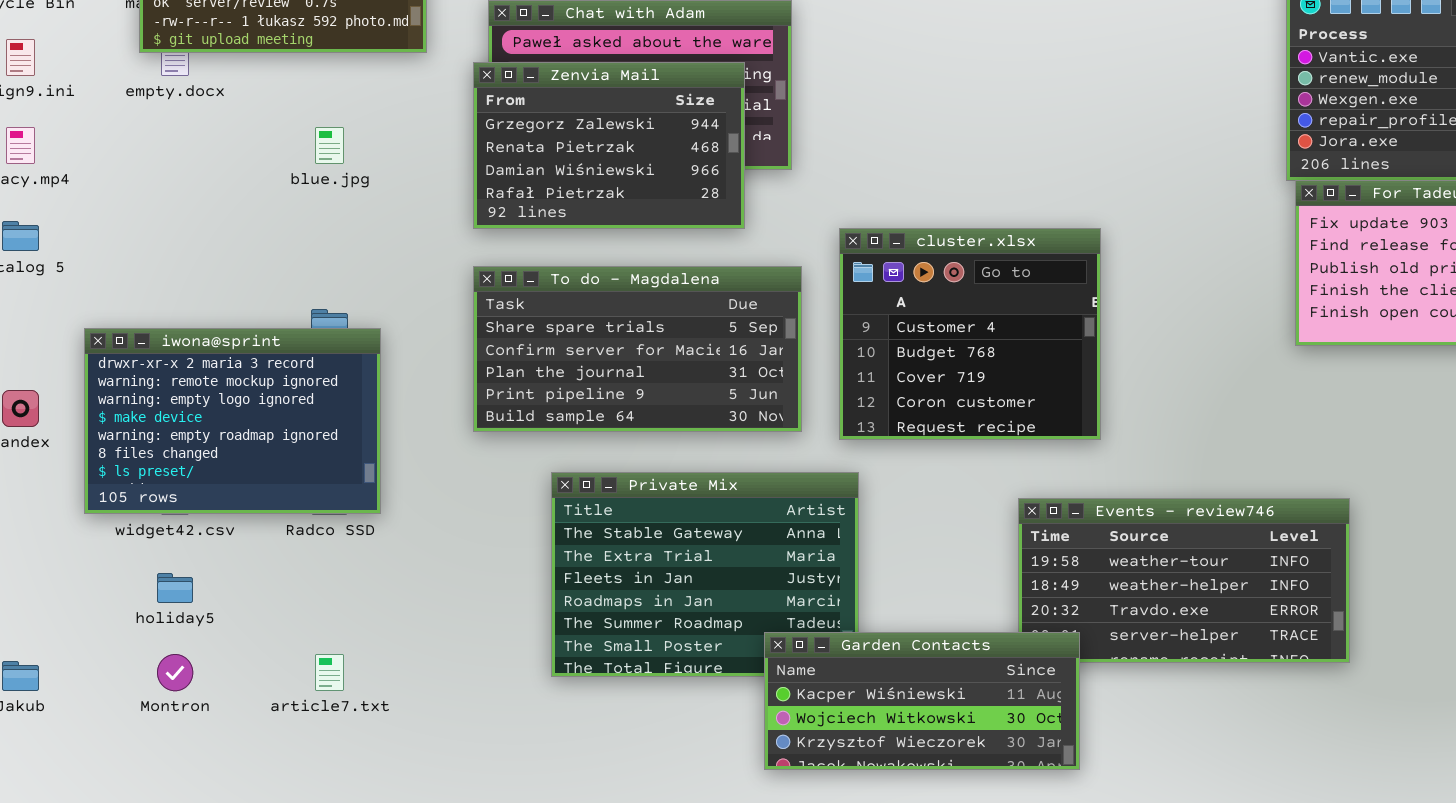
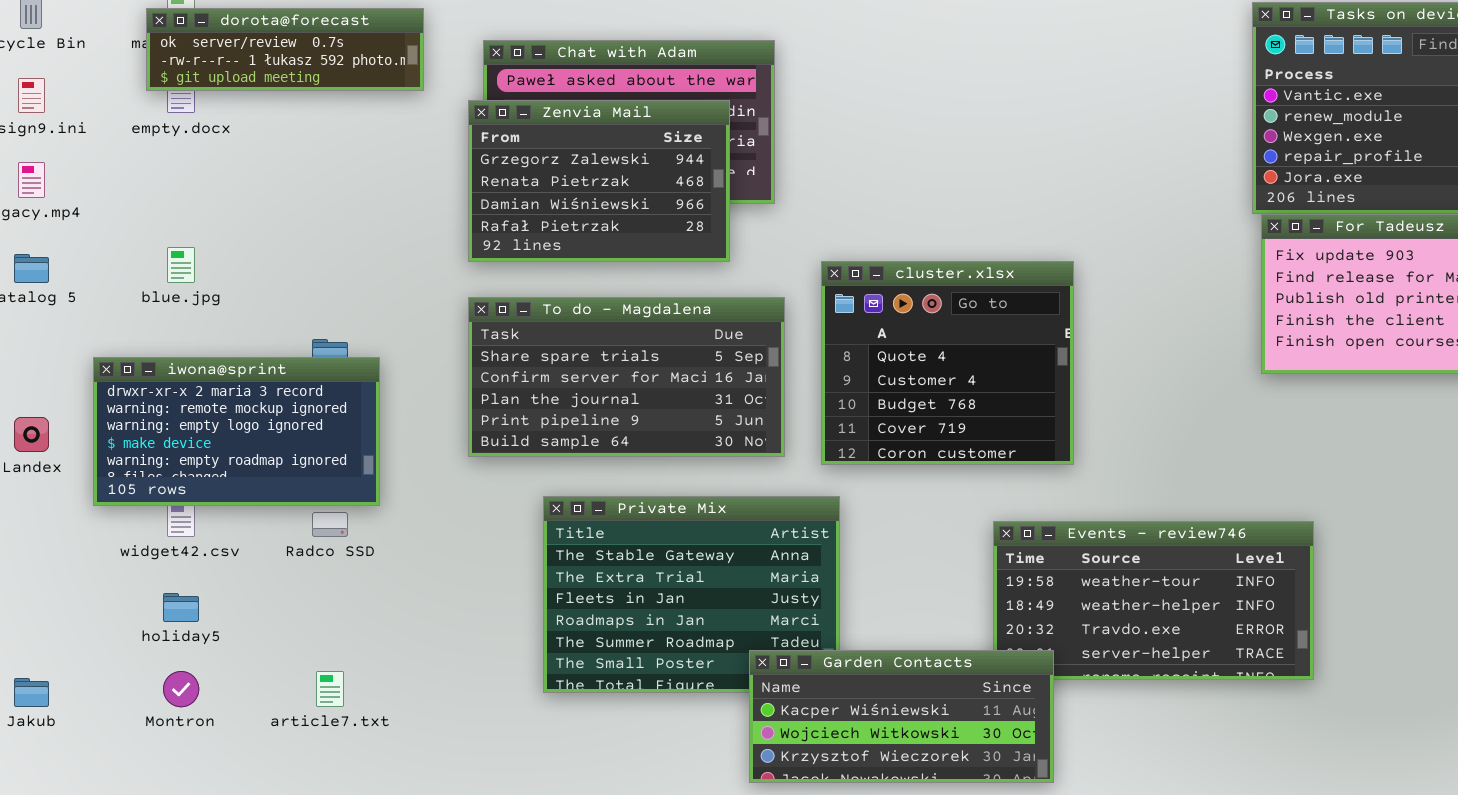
blue.jpg: [315,127,344,164] -> [167,247,195,283], moved
cluster.xlsx: [839,228,1101,440] -> [821,261,1074,465], scrolled up 1 row
iwona@sprint: [84,328,381,514] -> [93,357,380,506], resized

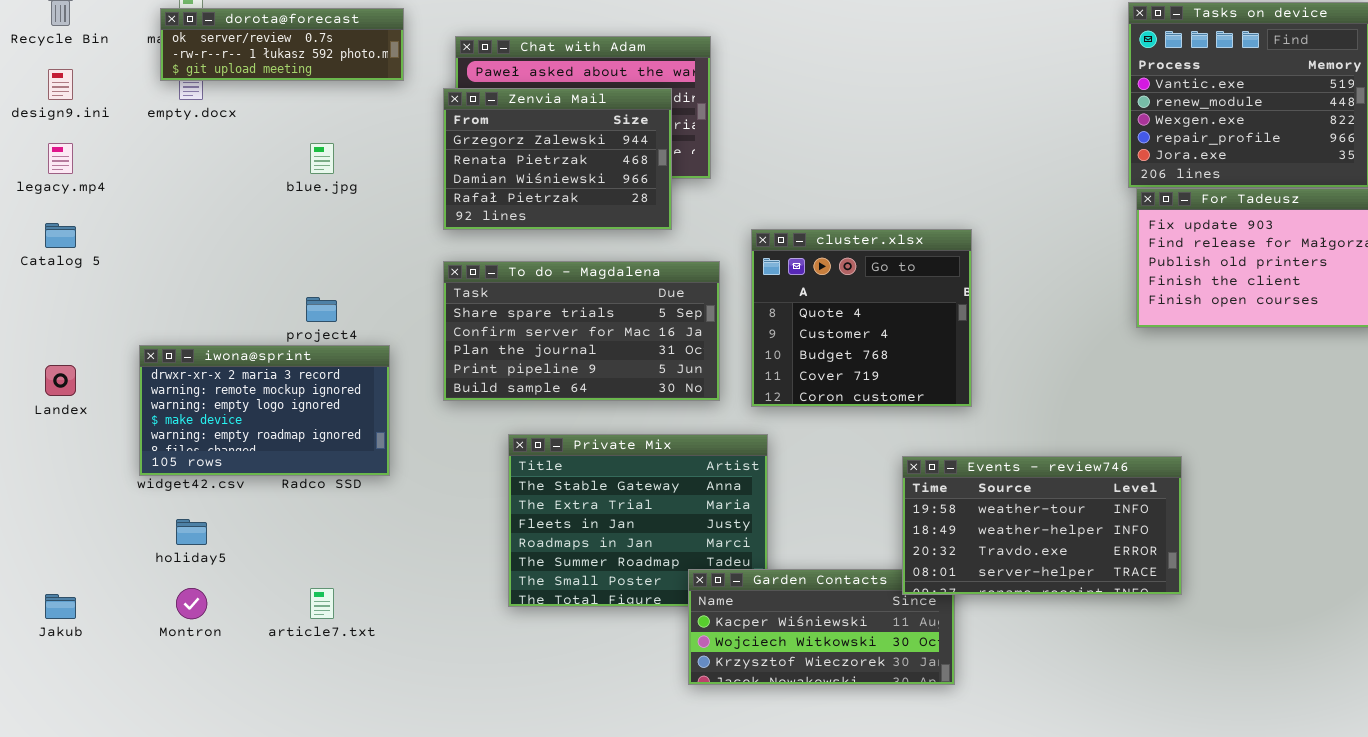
blue.jpg: [167,247,195,283] -> [310,143,334,174], moved
iwona@sprint: [93,357,380,506] -> [139,345,390,476], moved
Events - review746: [993,521,1314,680] -> [902,456,1182,595], raised

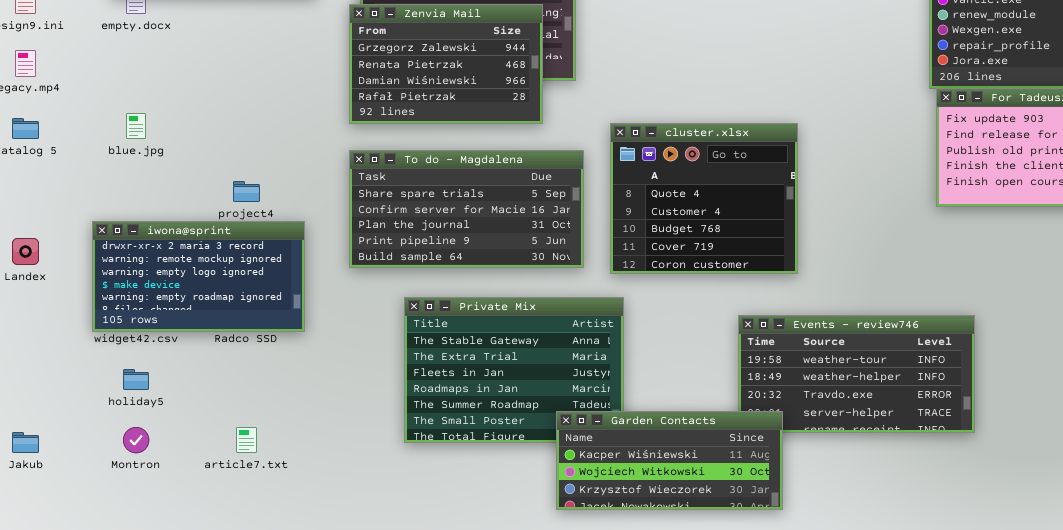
blue.jpg: [310,143,334,174] -> [126,113,146,139], moved
Garden Contacts: [688,569,955,685] -> [556,411,783,510], raised

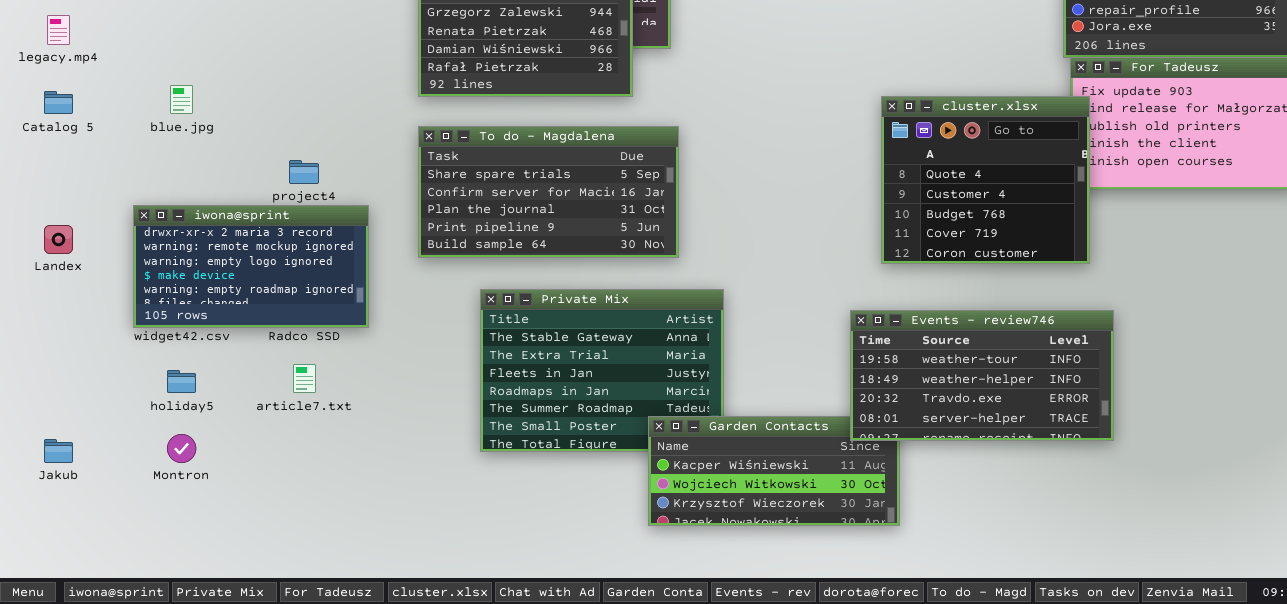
cluster.xlsx: [610,123,798,274] -> [881,96,1090,264], moved
Events - review746: [738,315,975,433] -> [850,310,1114,441], raised
article7.txt: [236,427,257,453] -> [293,364,316,393], moved

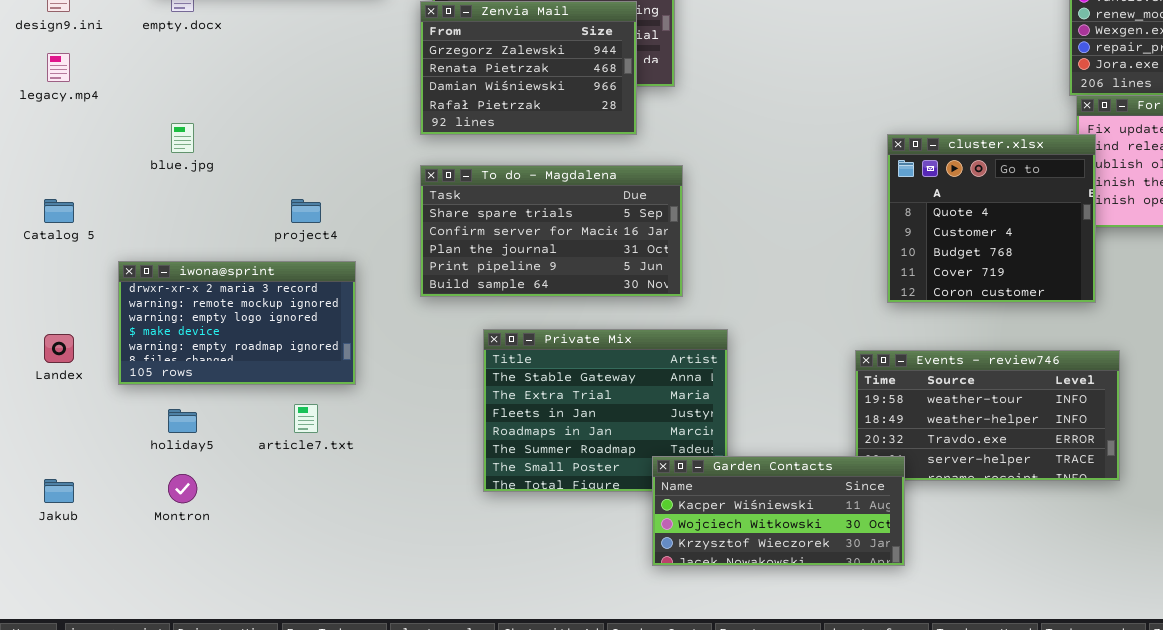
Catalog 5: [44,91,73,114] -> [44,199,74,223], moved
iwona@sprint: [133,205,369,328] -> [118,261,356,385], moved
Landex: [44,225,73,254] -> [44,334,74,363], moved
Garden Contacts: [648,416,900,526] -> [652,456,905,566], raised

